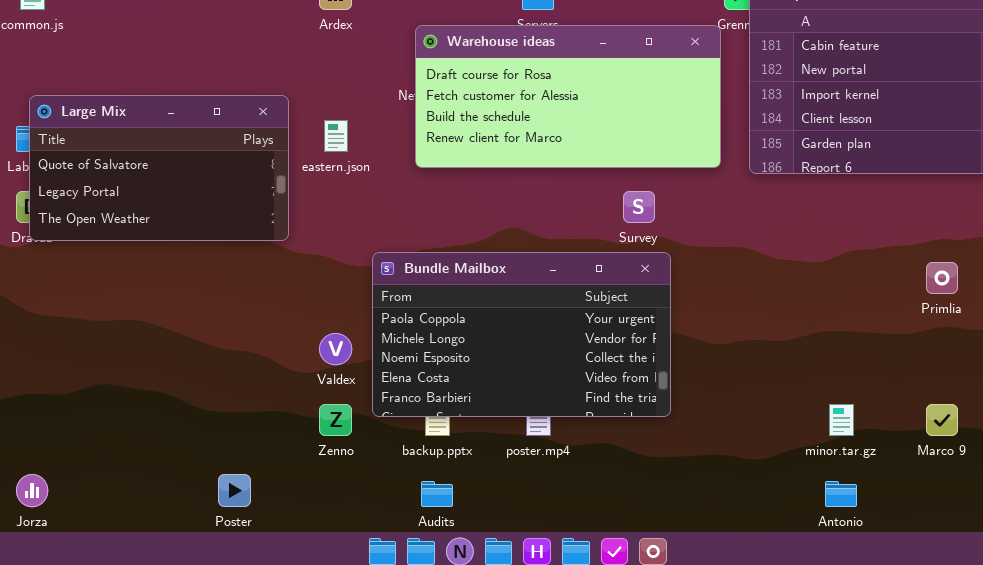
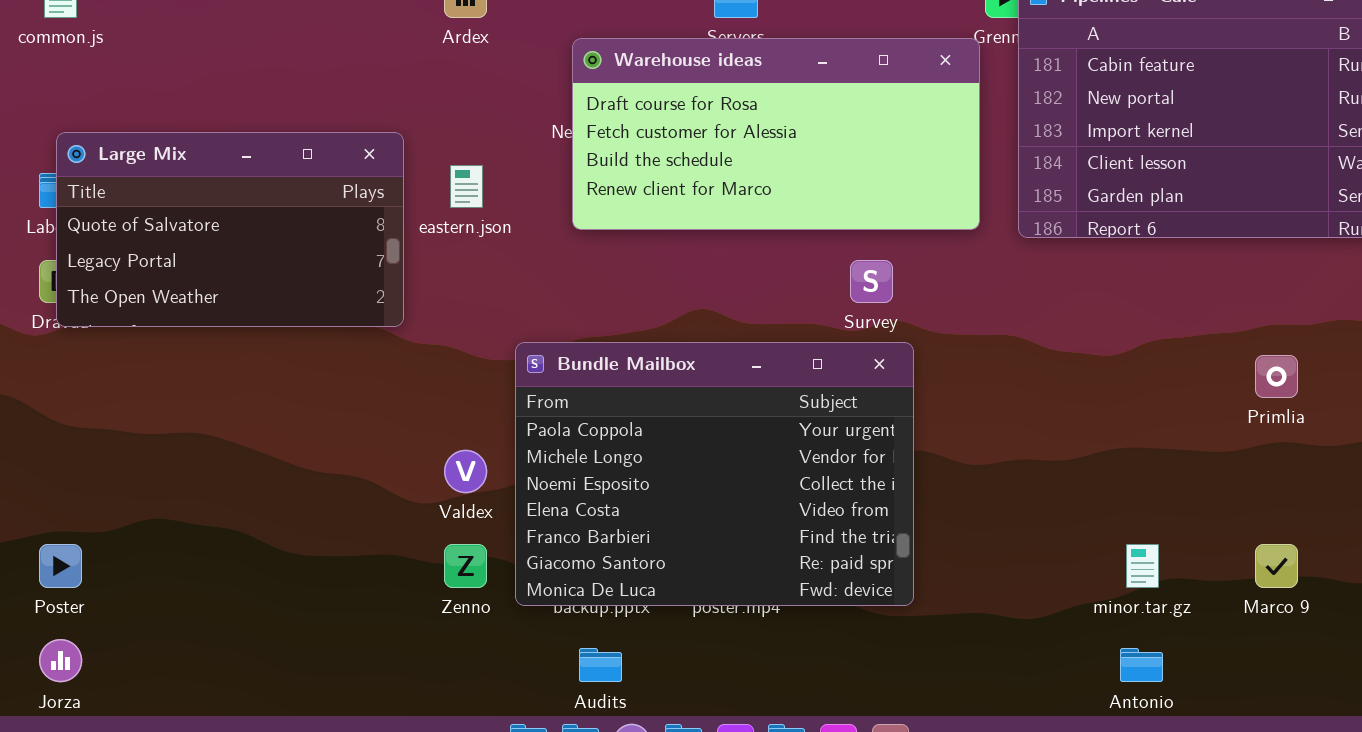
Bundle Mailbox: [372,252,671,417] -> [515,342,914,606], resized
Poster: [218,474,251,507] -> [39,544,82,588], moved

